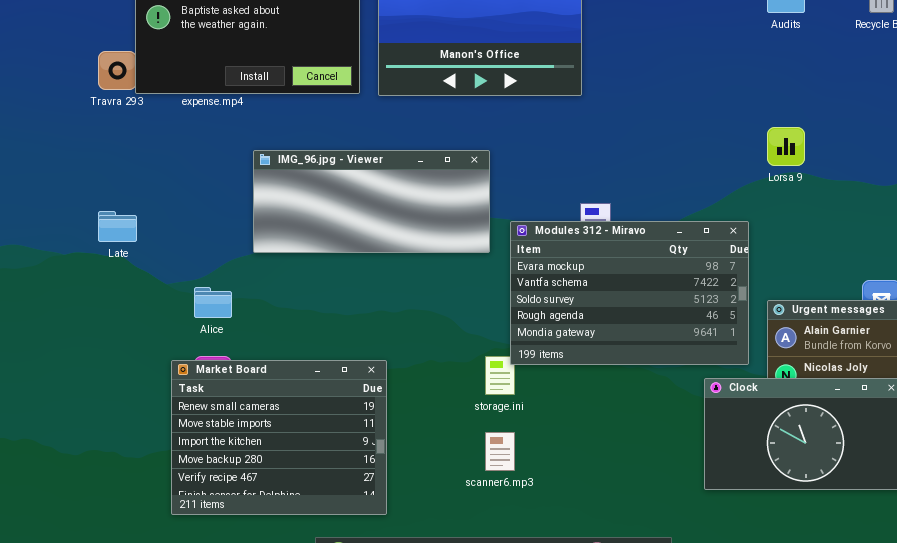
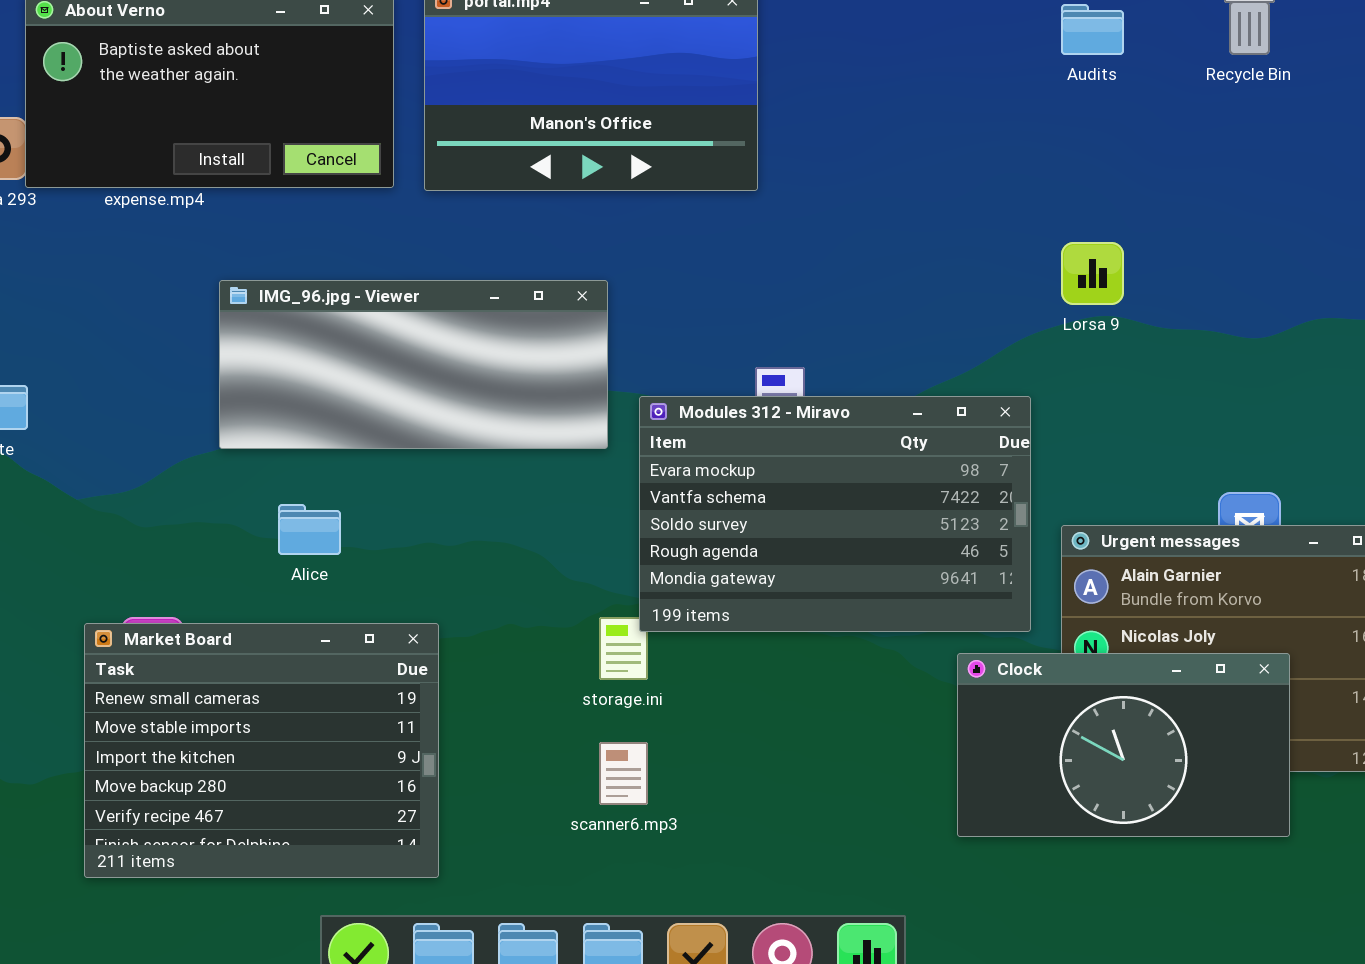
Alice: [194,287,232,318] -> [278,504,341,555], moved

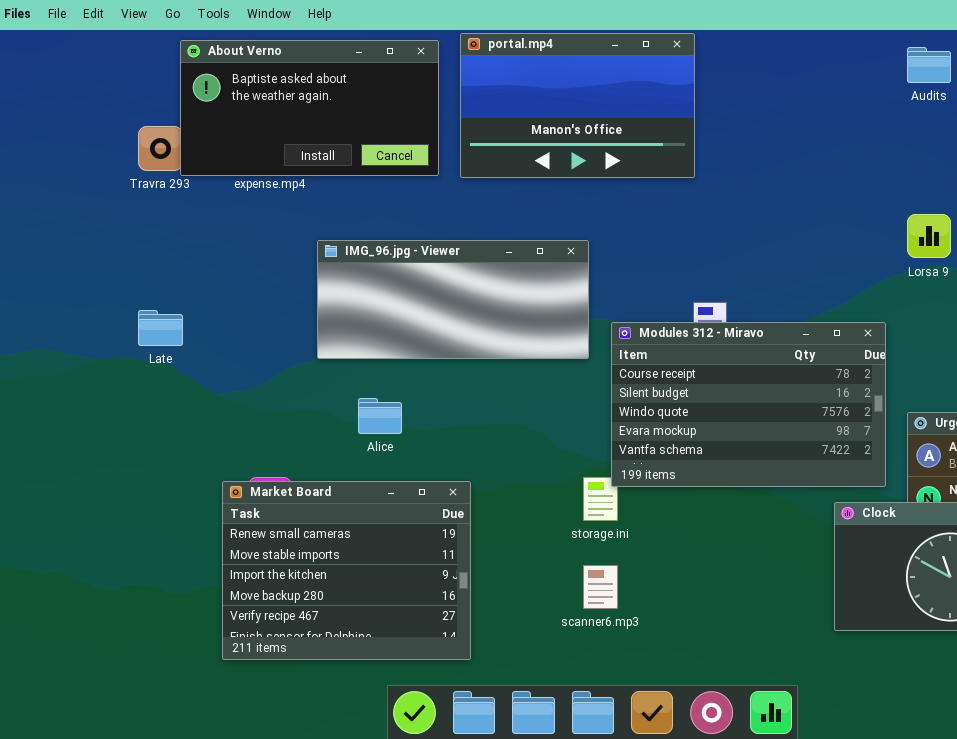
Modules 312 - Miravo: [639,396,1031,632] -> [611,322,886,487], scrolled up 3 rows

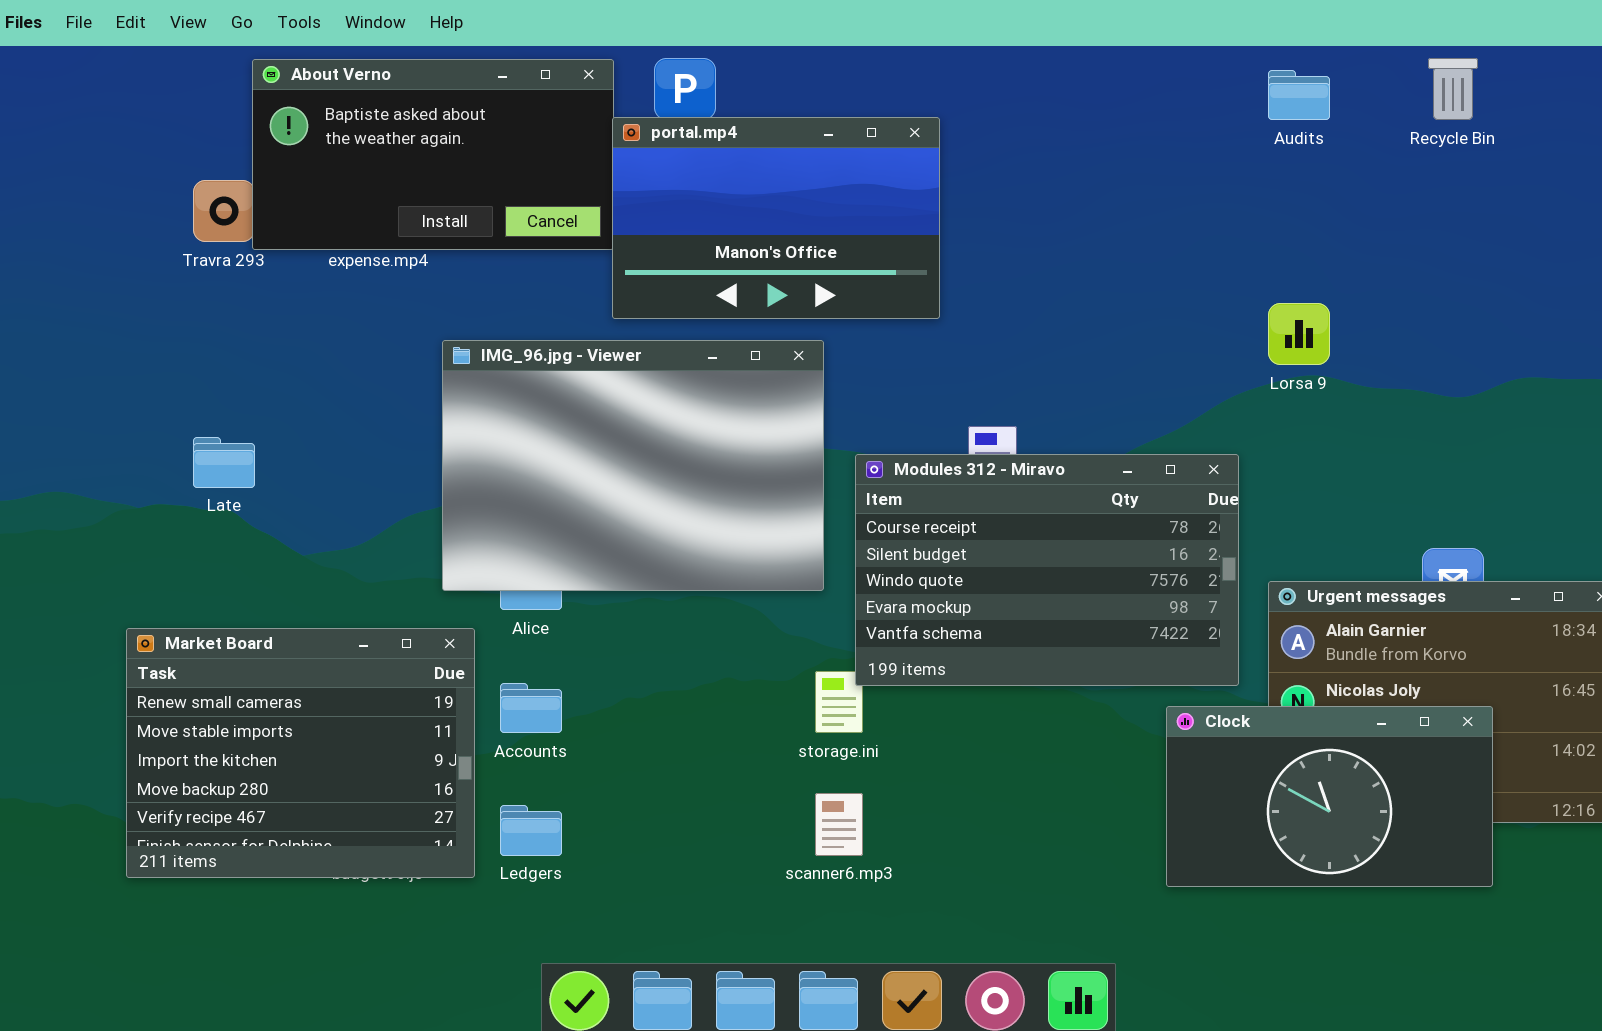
portal.mp4: [460,33,695,178] -> [612,117,940,319], moved
IMG_96.jpg - Viewer: [317,240,589,359] -> [442,340,824,591], resized
Market Board: [222,481,471,660] -> [126,628,475,878], moved

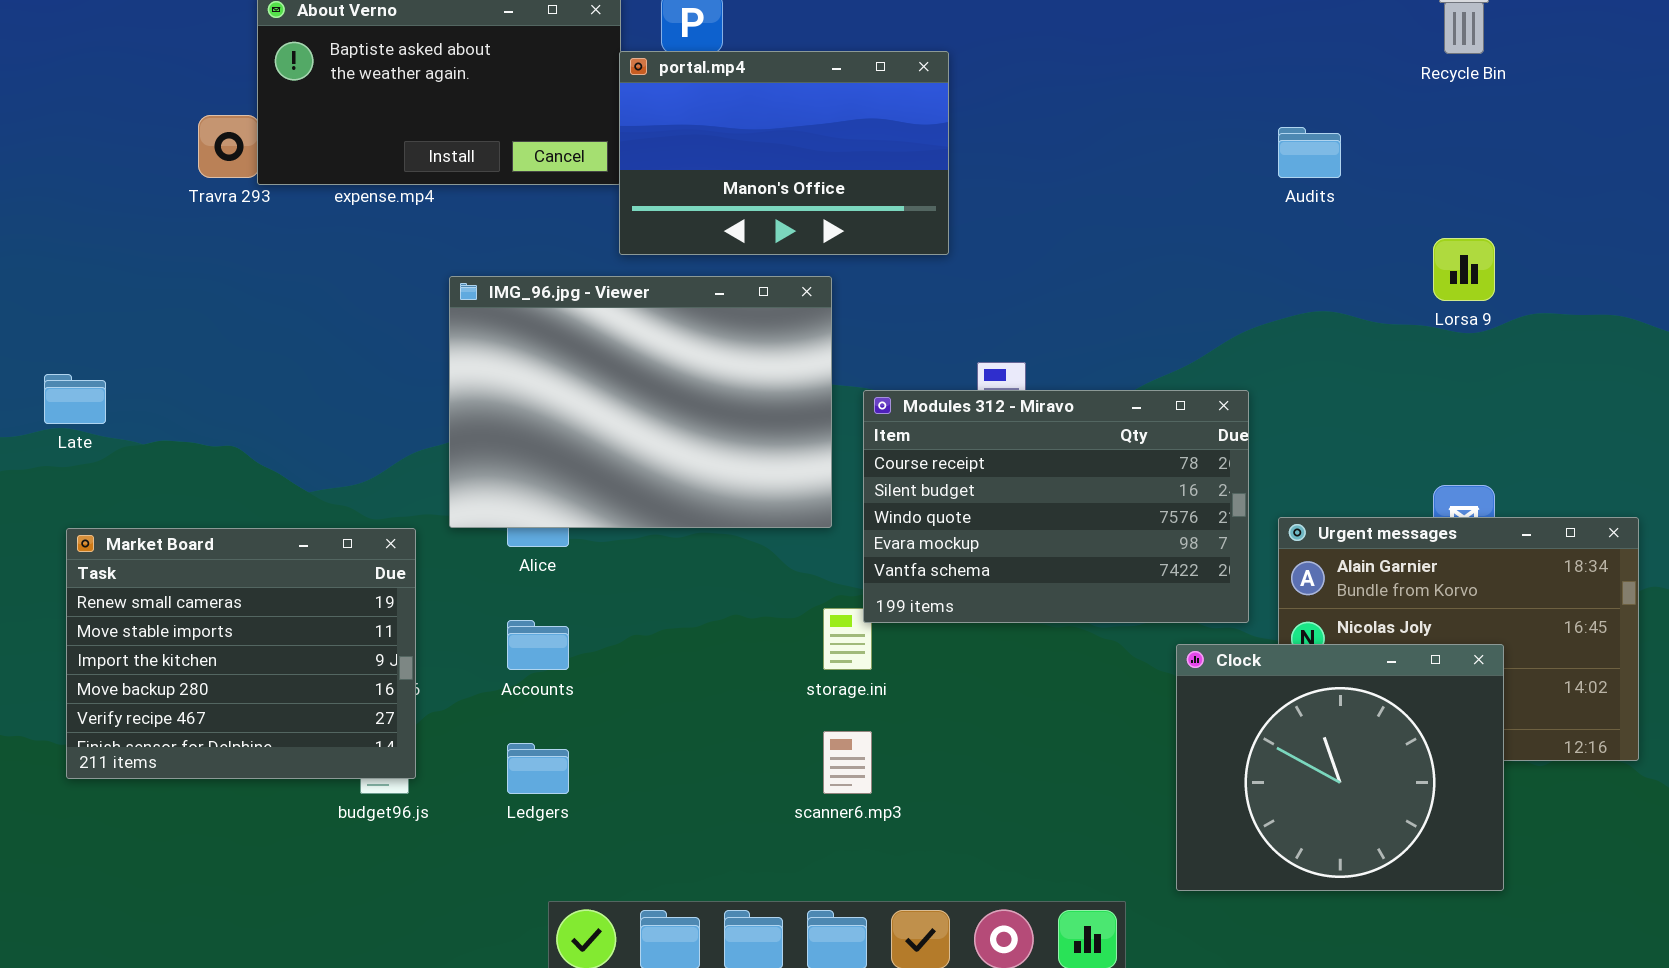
Audits: [1268,70,1330,120] -> [1278,127,1341,178], moved
Lorsa 9: [1268,303,1330,365] -> [1433,238,1495,301], moved
Late: [193,437,255,488] -> [44,374,106,424], moved
Market Board: [126,628,475,878] -> [66,528,416,779], moved
Clock: [1166,706,1493,887] -> [1176,644,1504,891], resized

